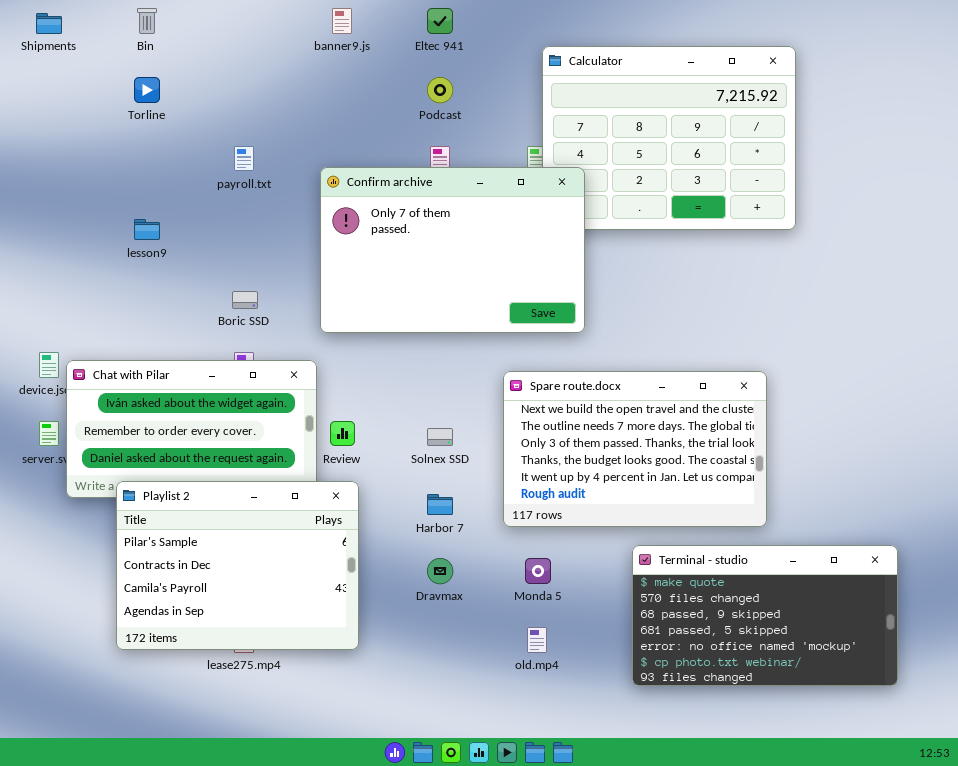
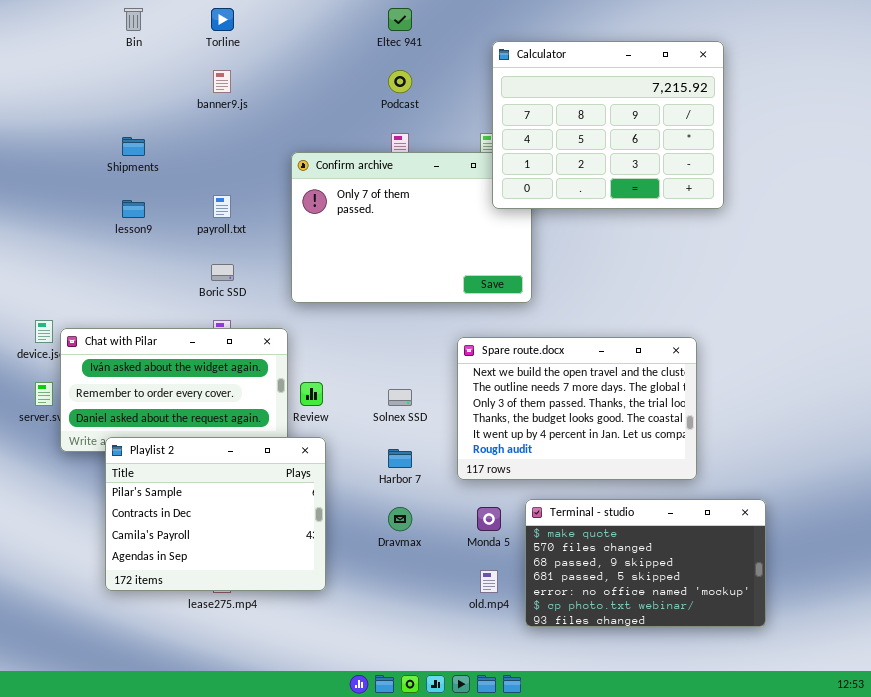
banner9.js: [332,8,352,34] -> [213,70,231,93], moved
Shipments: [36,13,62,34] -> [122,137,145,156], moved
Calculator: [542,46,796,230] -> [492,41,724,209], raised
Torline: [134,77,160,103] -> [211,8,234,31], moved
payroll.txt: [234,146,254,171] -> [213,195,231,218], moved
Terminal - studio: [632,545,898,686] -> [525,499,766,627], moved

